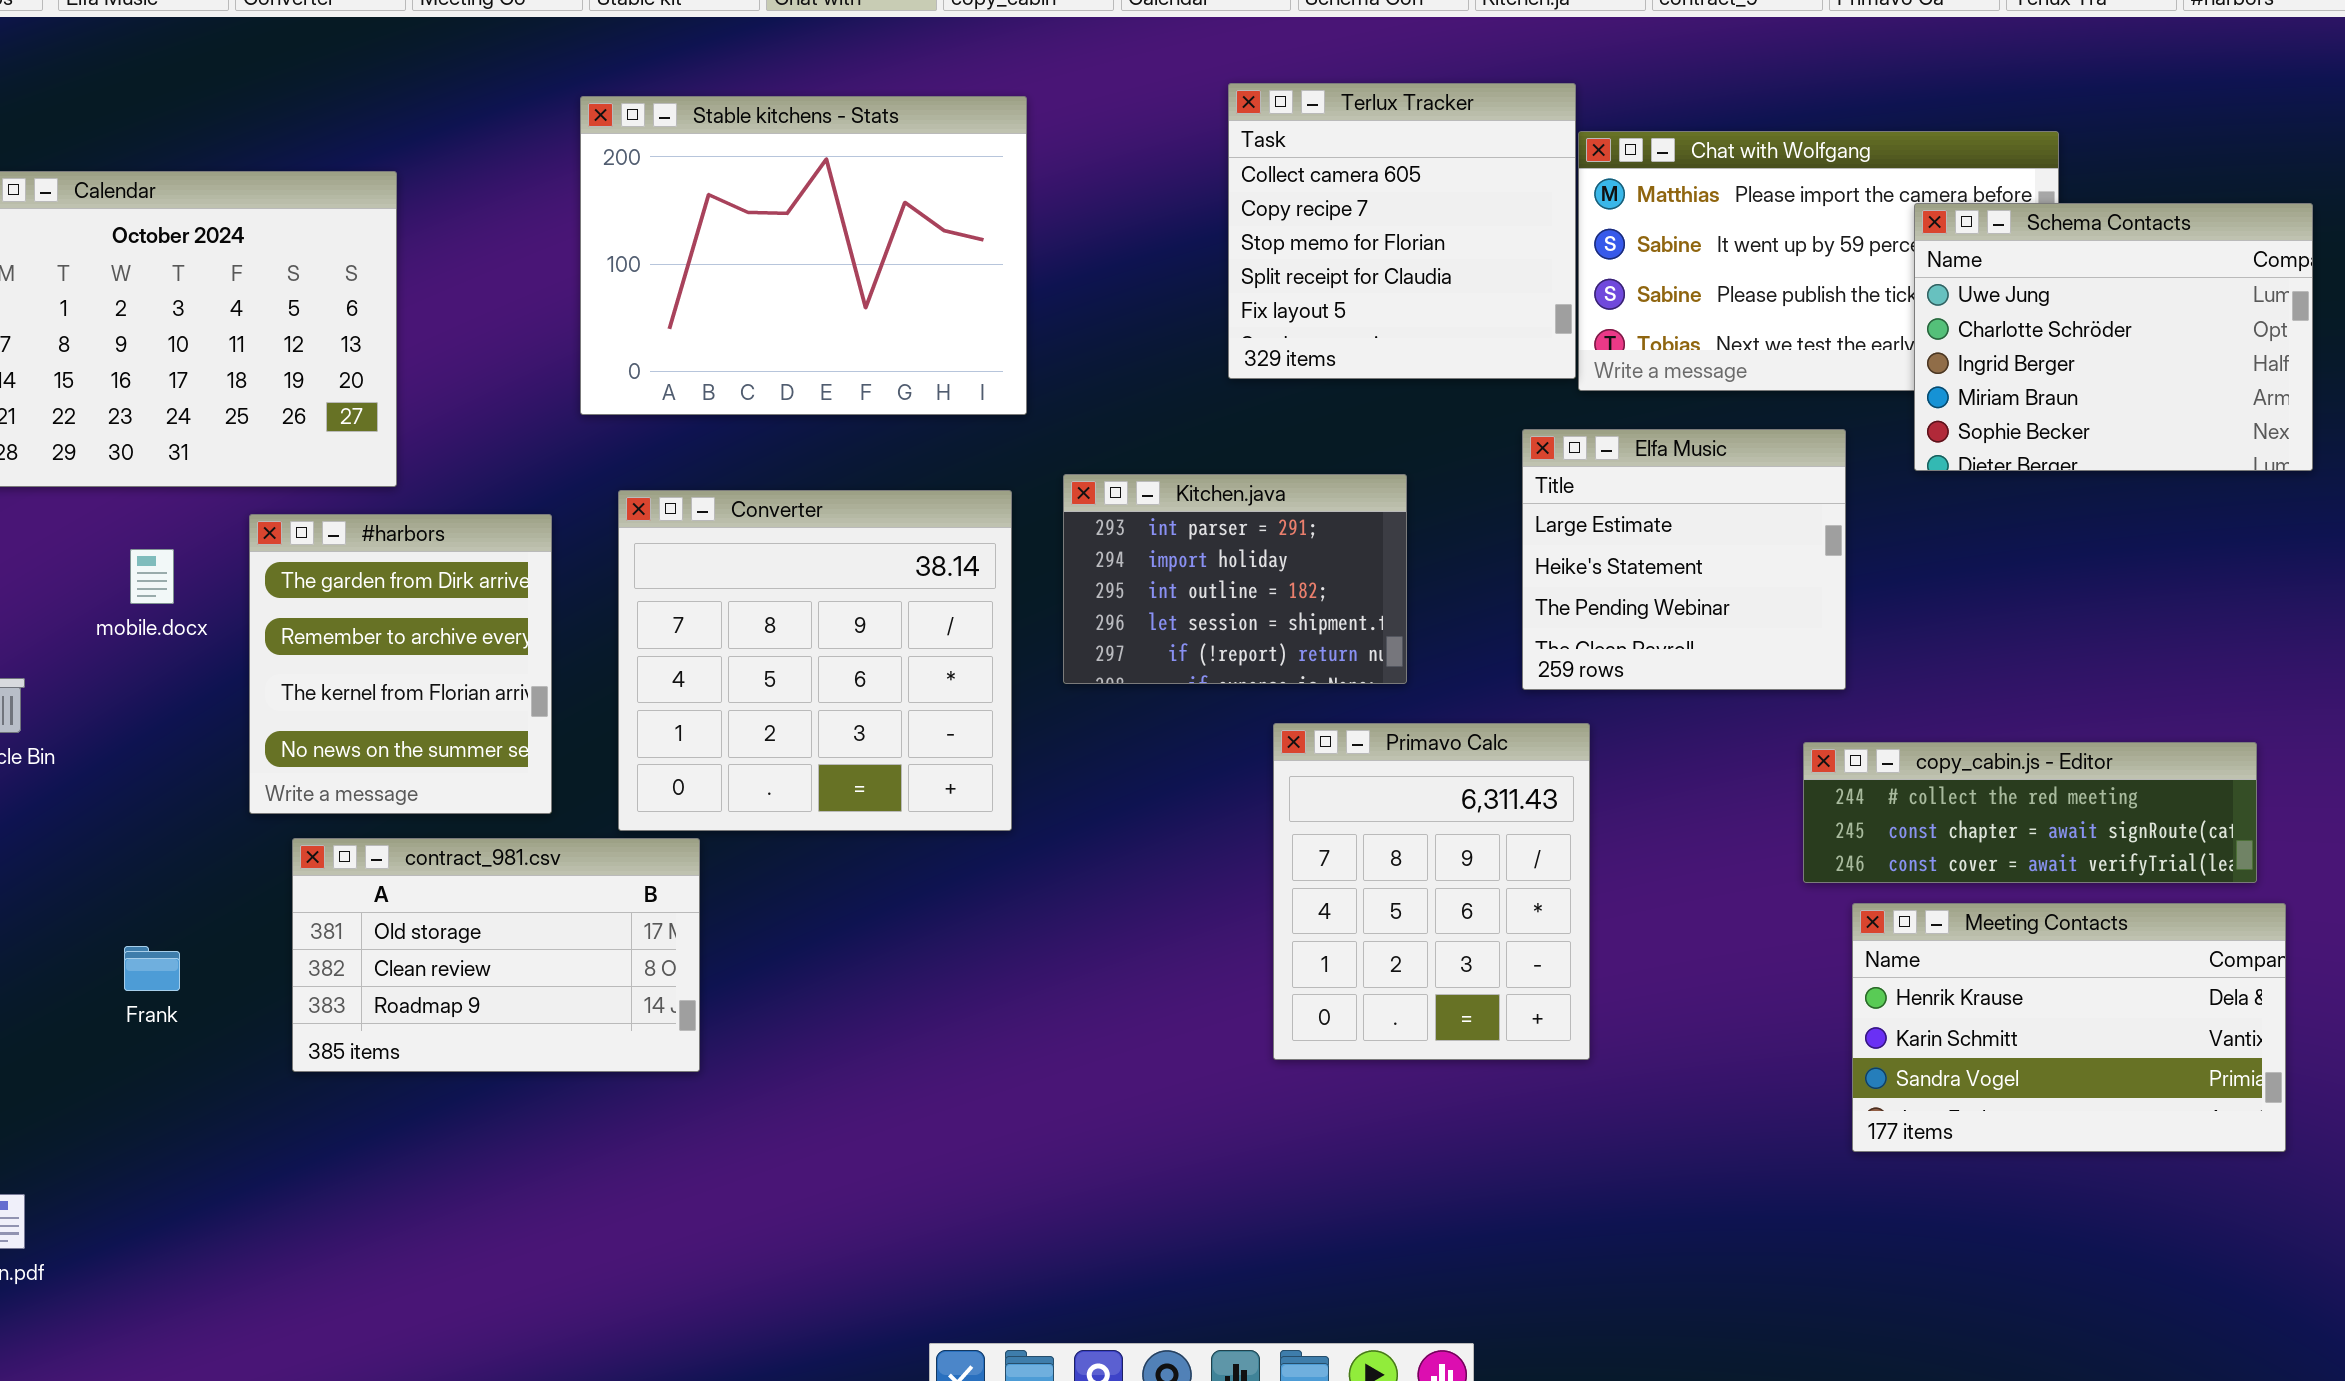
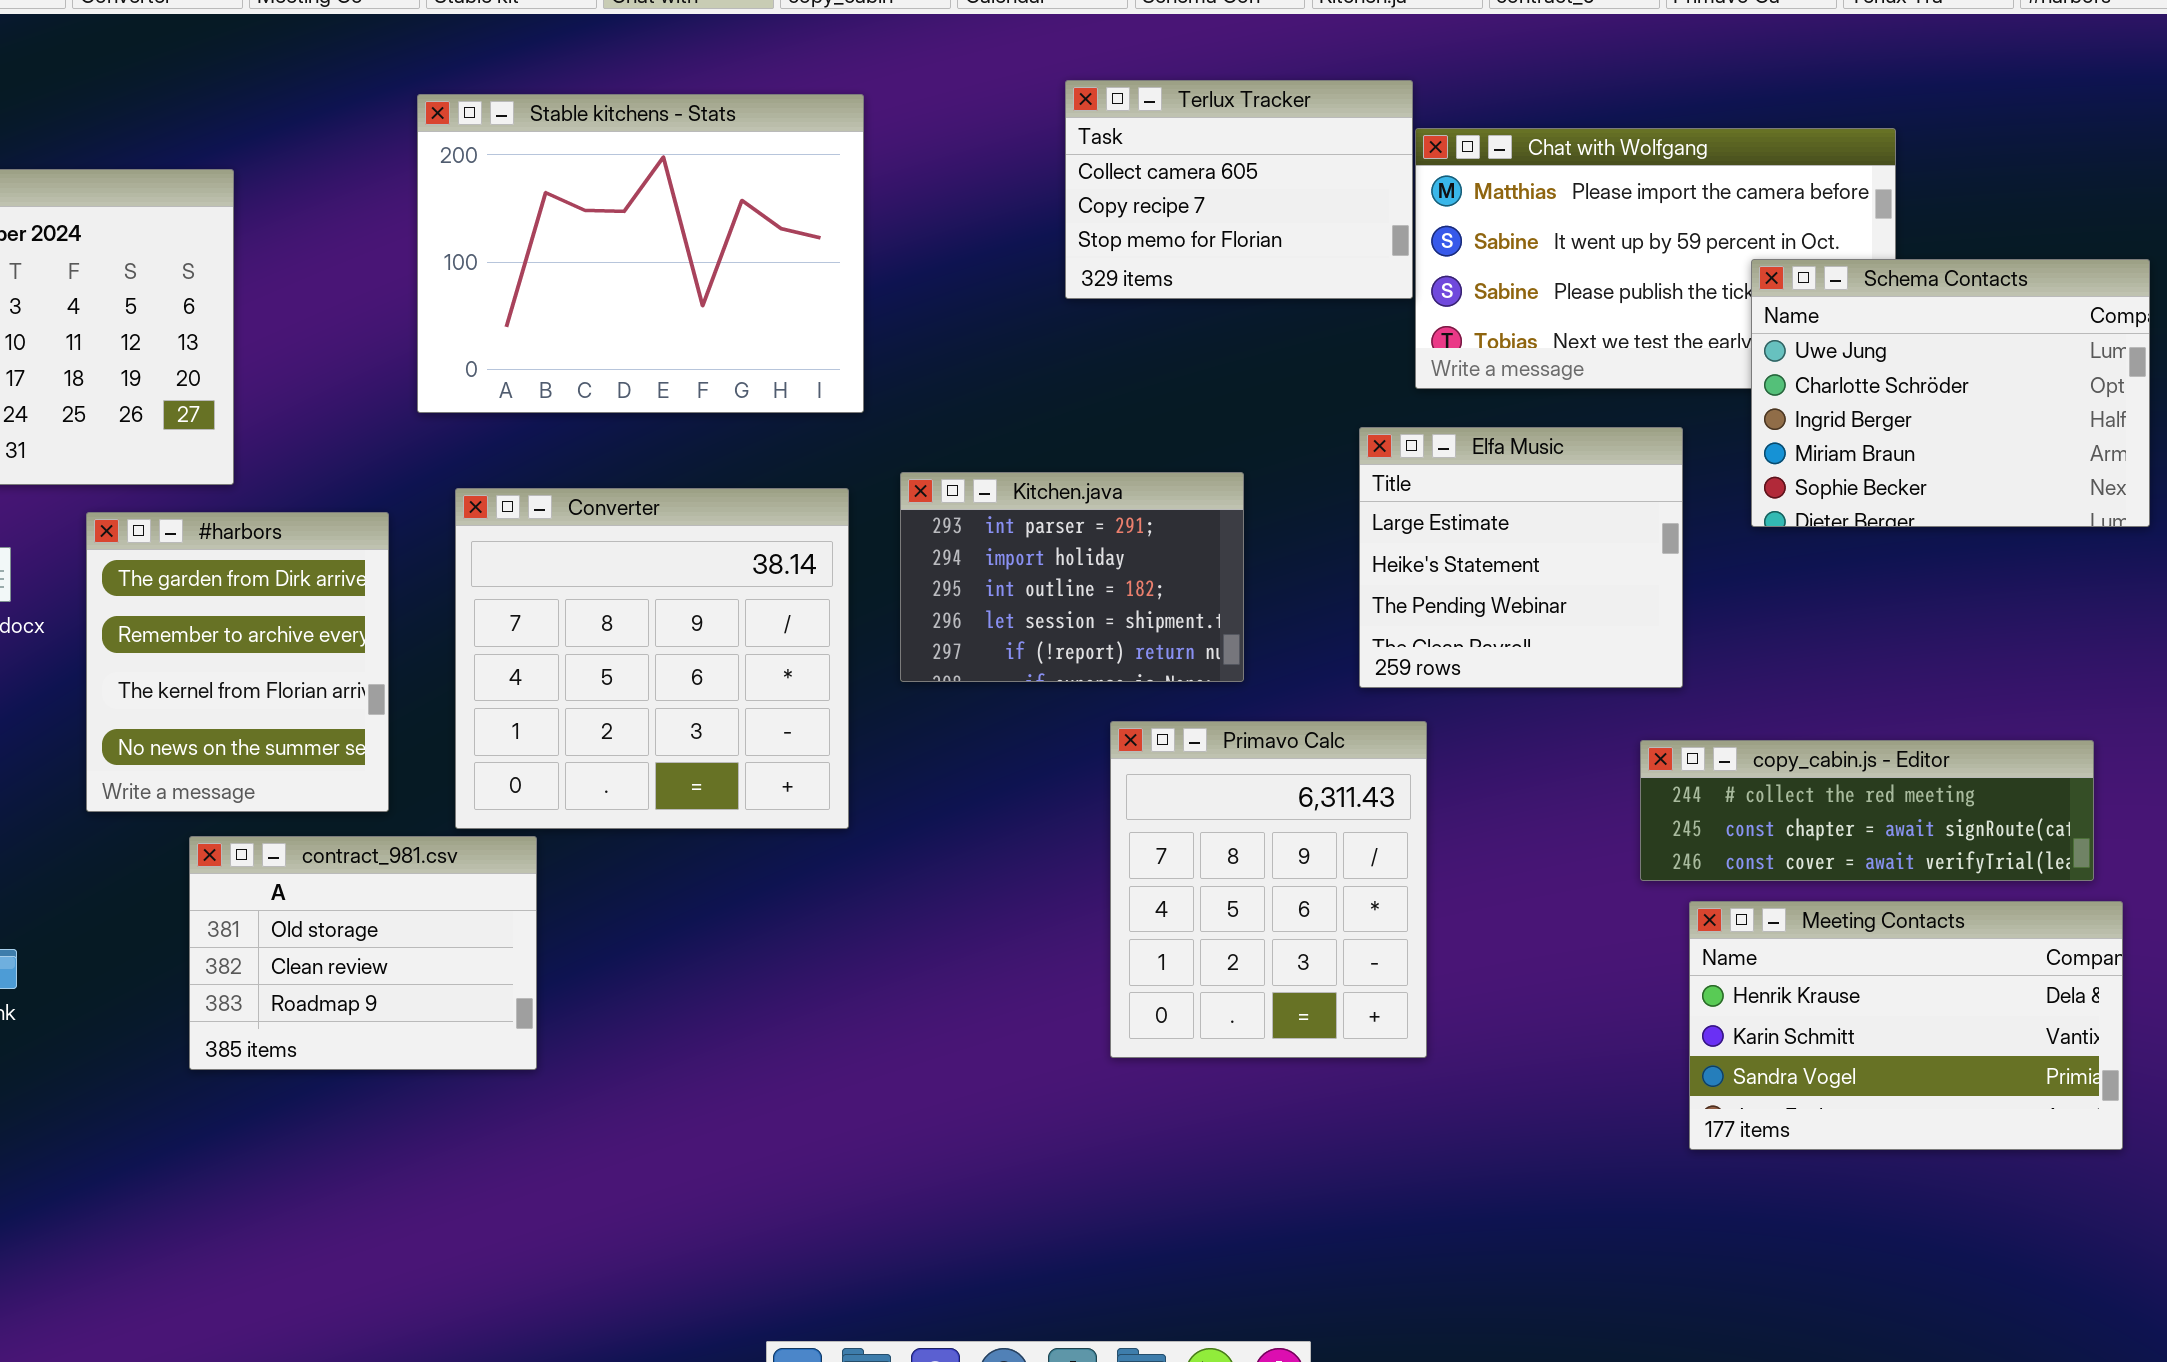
Terlux Tracker: [1228,83,1576,379] -> [1065,80,1413,299], resized
Schema Contacts: [1914,203,2313,471] -> [1751,259,2150,527], moved
contract_981.csv: [292,838,700,1072] -> [189,836,537,1070], resized

